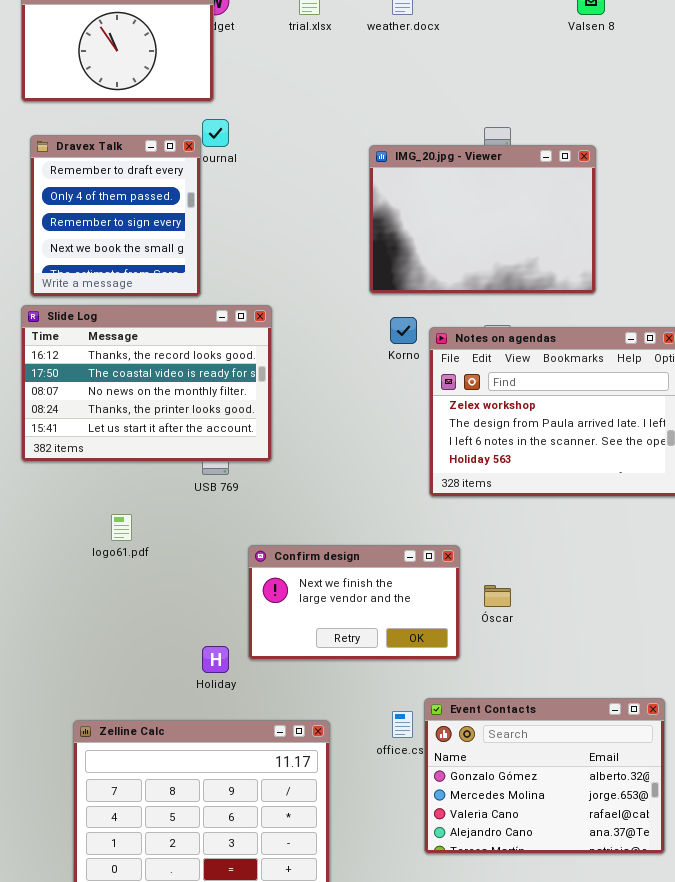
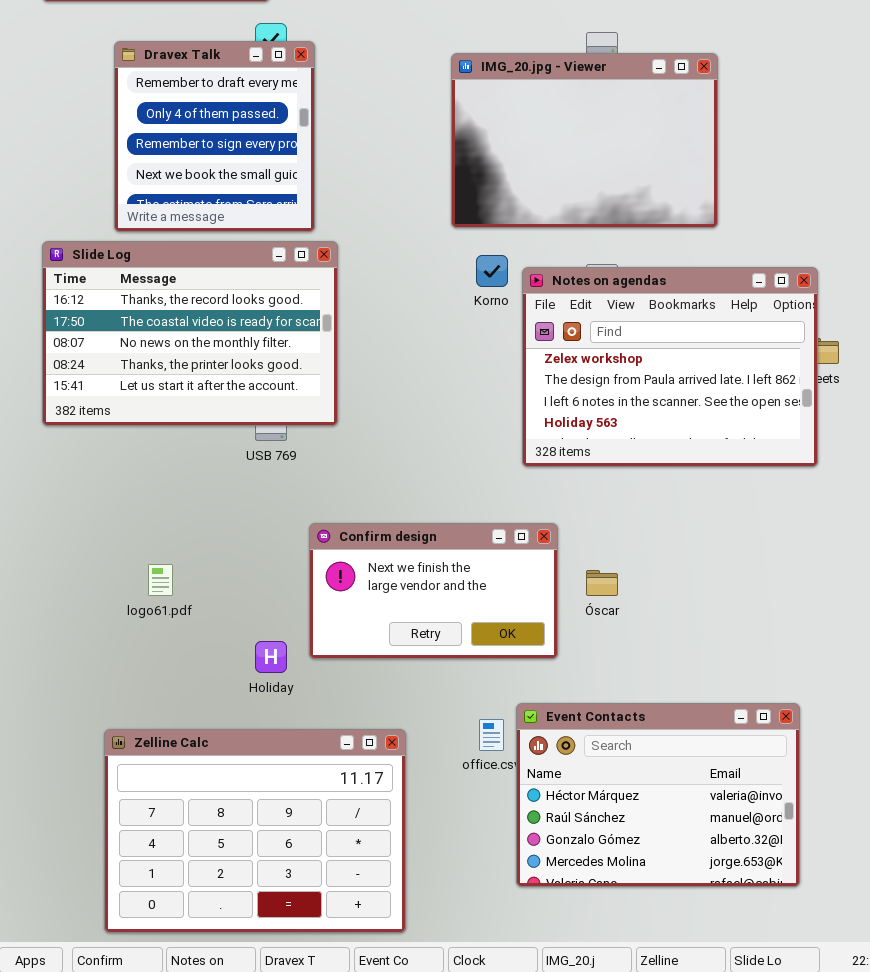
Dravex Talk: [30,135,201,297] -> [114,41,315,232], moved
logo61.pdf: [111,514,132,541] -> [148,564,173,596], moved
Event Contacts: [424,698,665,854] -> [516,703,800,887], scrolled up 2 rows

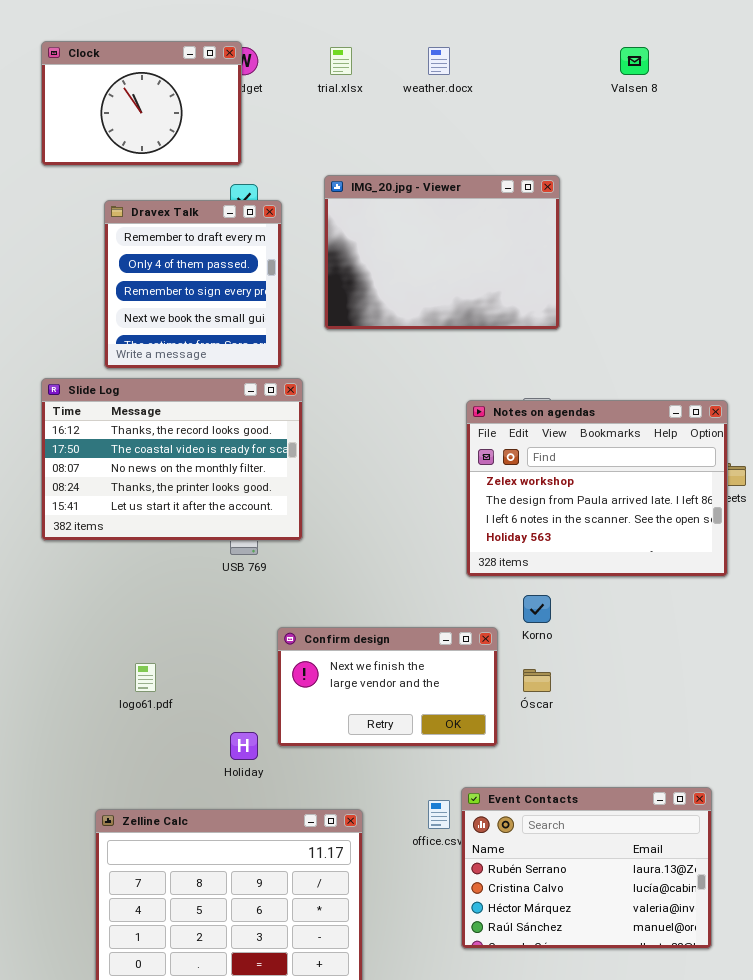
IMG_20.jpg - Viewer: [451,53,718,228] -> [324,175,560,330], moved
Korno: [476,255,508,287] -> [523,595,551,623], moved
Event Contacts: [516,703,800,887] -> [461,787,712,949], scrolled up 2 rows

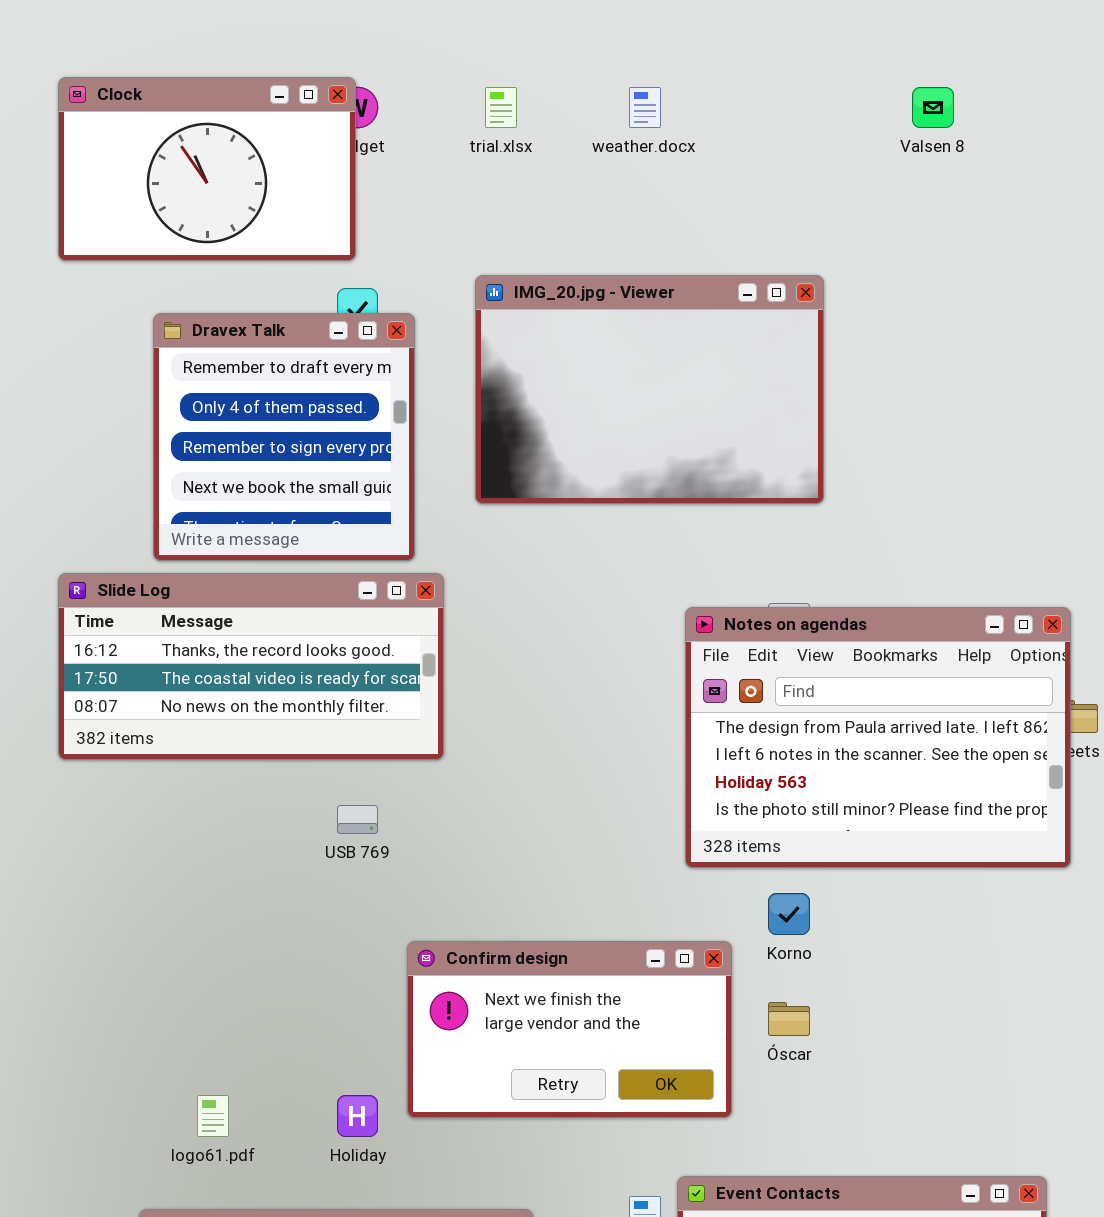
Slide Log: [41,378,303,541] -> [58,573,444,760], resized
Notes on agendas: [466,400,728,577] -> [685,607,1071,868], scrolled down 1 row
logo61.pdf: [135,663,156,692] -> [197,1095,229,1137], moved

